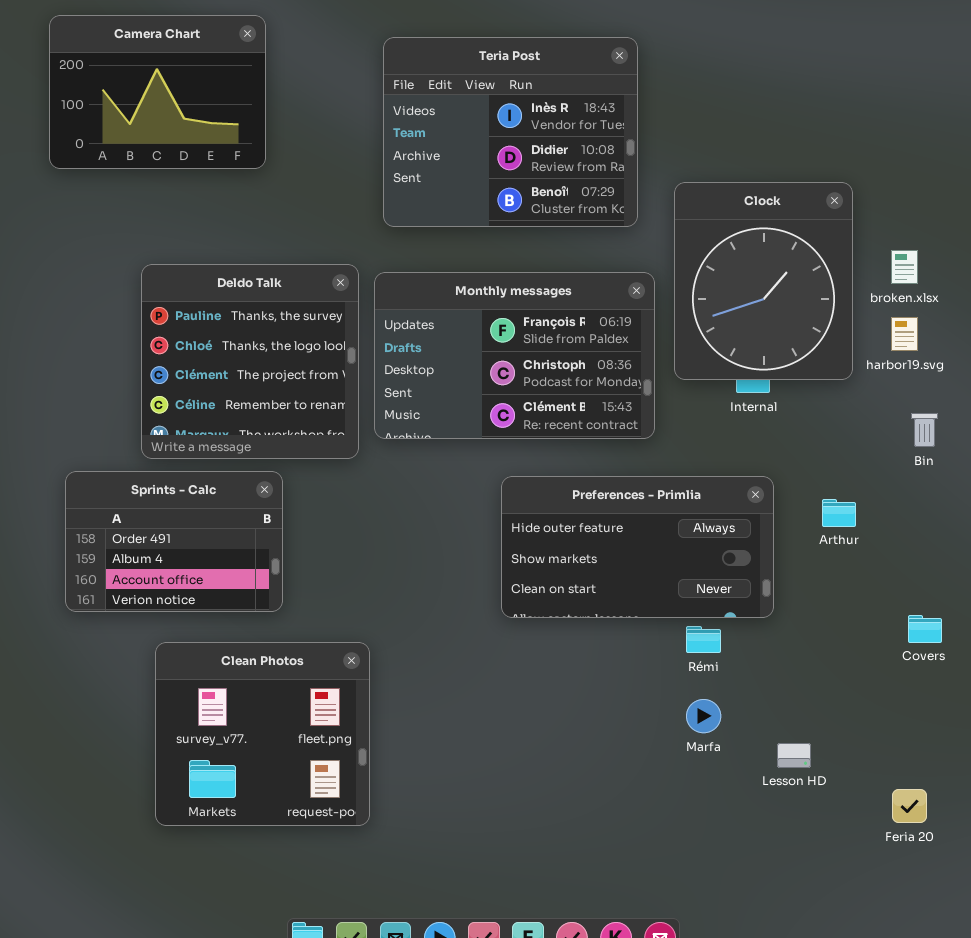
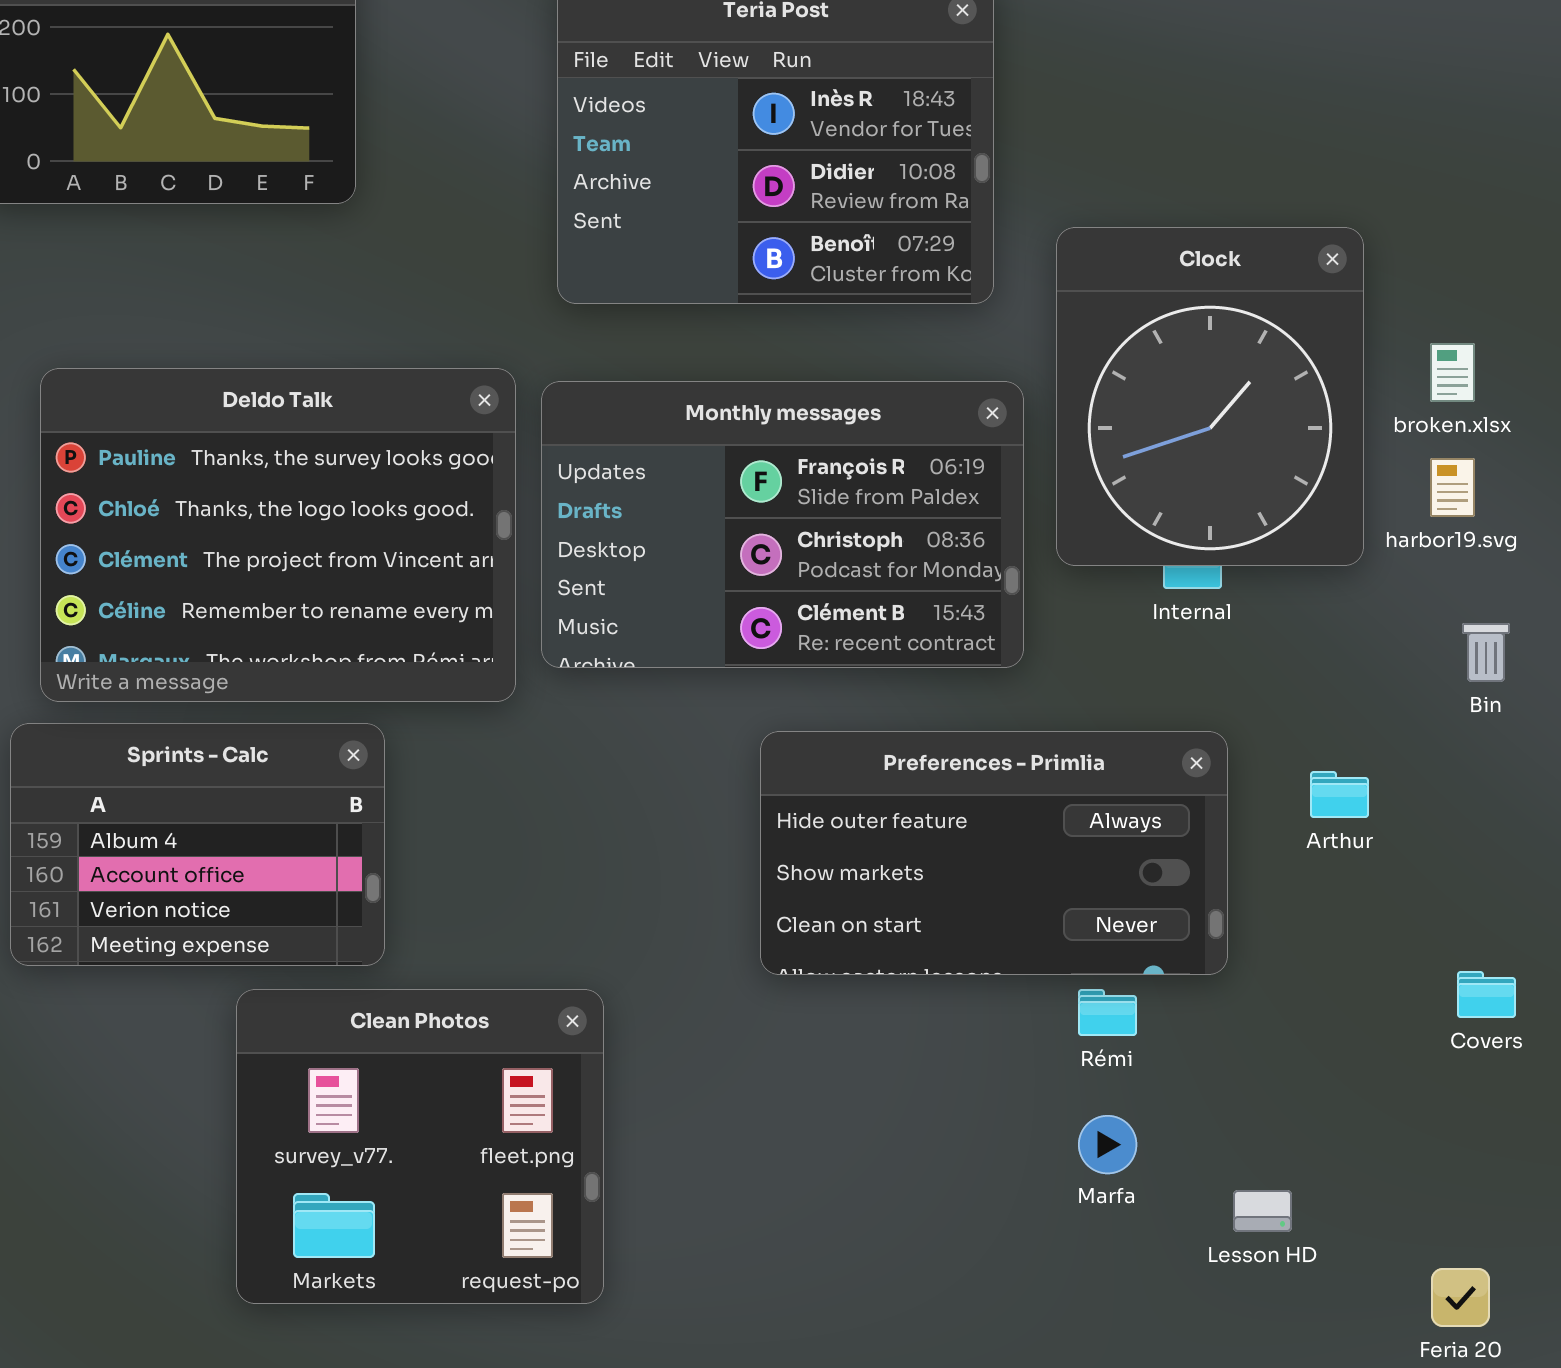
Deldo Talk: [141,264,359,459] -> [40,368,516,702], resized
Sprints - Calc: [65,471,283,612] -> [10,723,385,966], scrolled down 1 row
Clean Photos: [155,642,370,826] -> [236,989,604,1304], moved

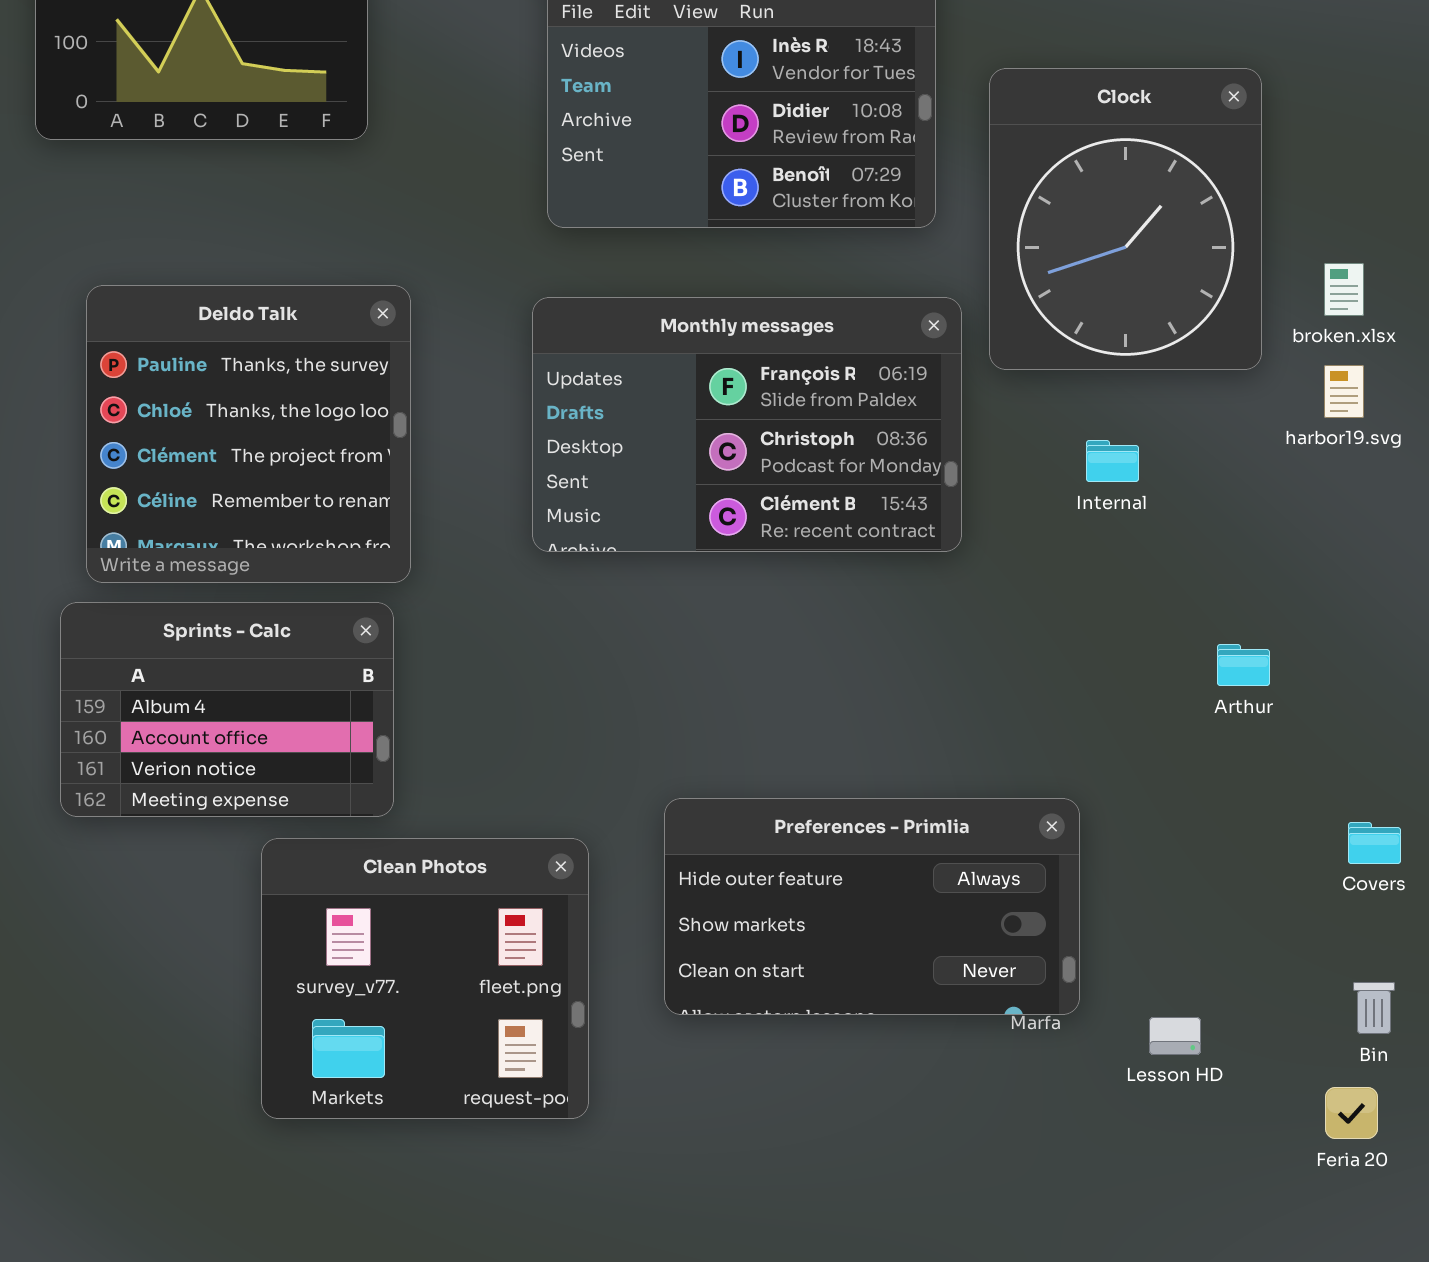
Clock: [1056,227,1364,566] -> [989,68,1262,370], moved
Deldo Talk: [40,368,516,702] -> [86,285,411,583], resized
Bin: [1462,623,1510,682] -> [1353,982,1395,1034], moved
Preferences - Primlia: [760,731,1228,975] -> [664,798,1080,1015], moved

